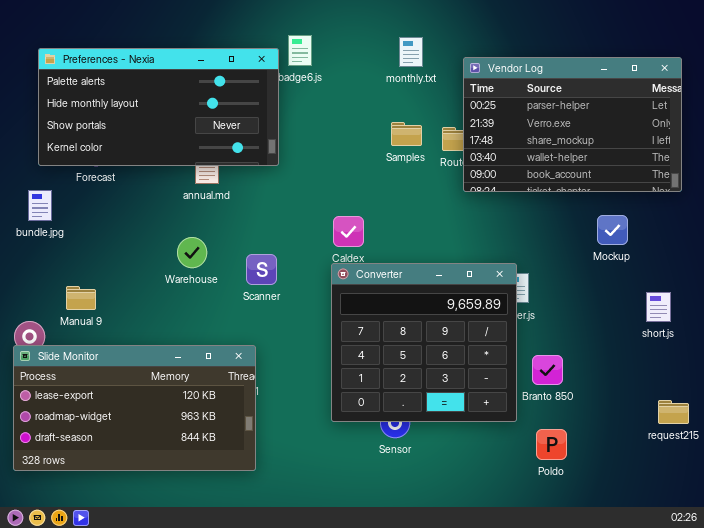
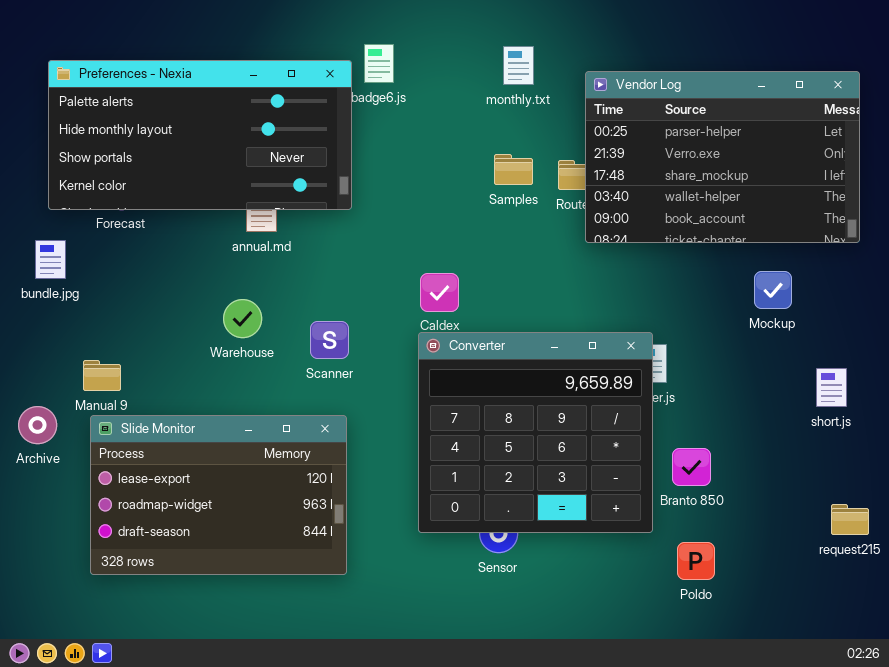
Slide Monitor: [13,345,256,471] -> [90,415,347,575], moved, resized

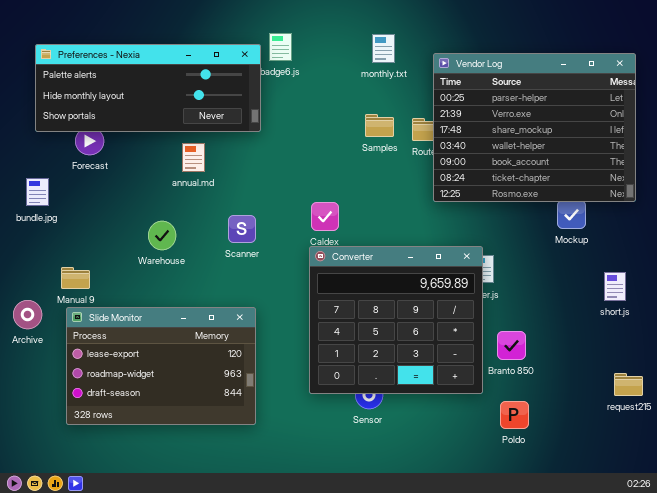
Preferences - Nexia: [48,60,352,210] -> [35,44,261,132], resized
Vendor Log: [585,71,860,243] -> [433,53,636,202], resized
Warehouse: [223,299,262,338] -> [148,221,176,250], moved
Scanner: [310,321,349,359] -> [228,215,256,243], moved

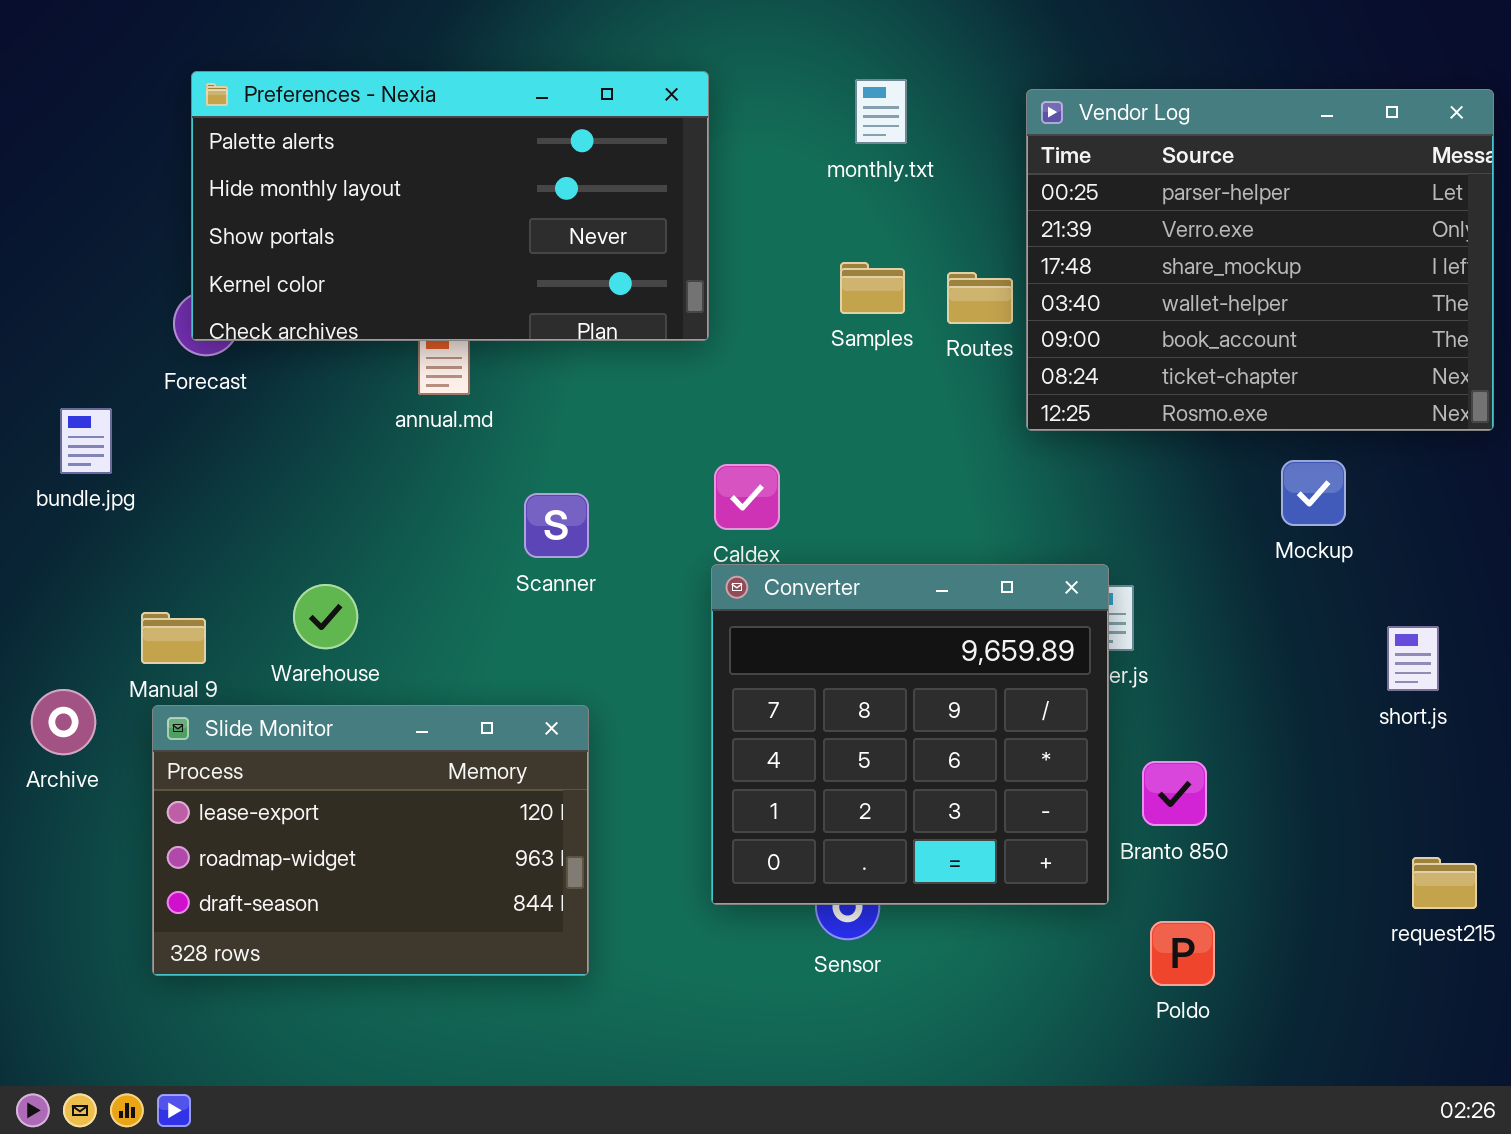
Preferences - Nexia: [35,44,261,132] -> [191,71,709,341], moved, resized
Vendor Log: [433,53,636,202] -> [1026,89,1494,431], moved
Warehouse: [148,221,176,250] -> [293,584,358,649], moved

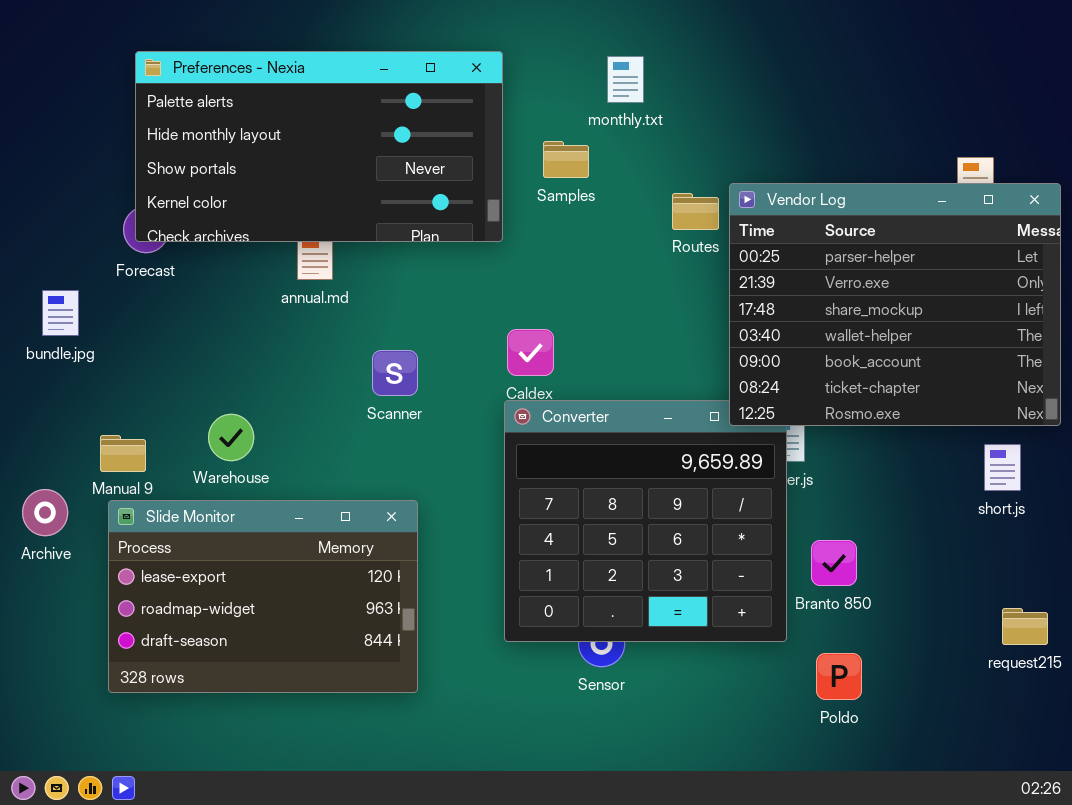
Vendor Log: [1026,89,1494,431] -> [729,183,1061,426], moved
Samples: [840,262,905,314] -> [543,141,589,178], moved

